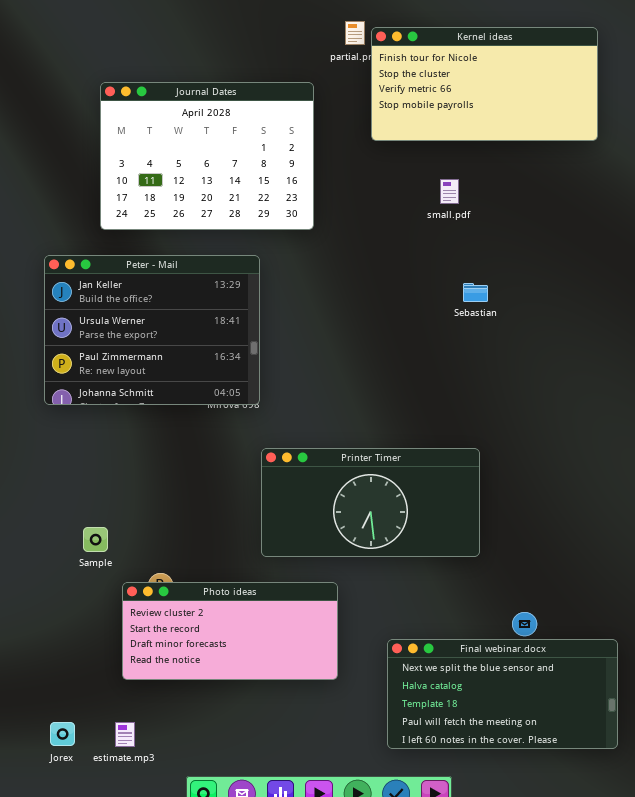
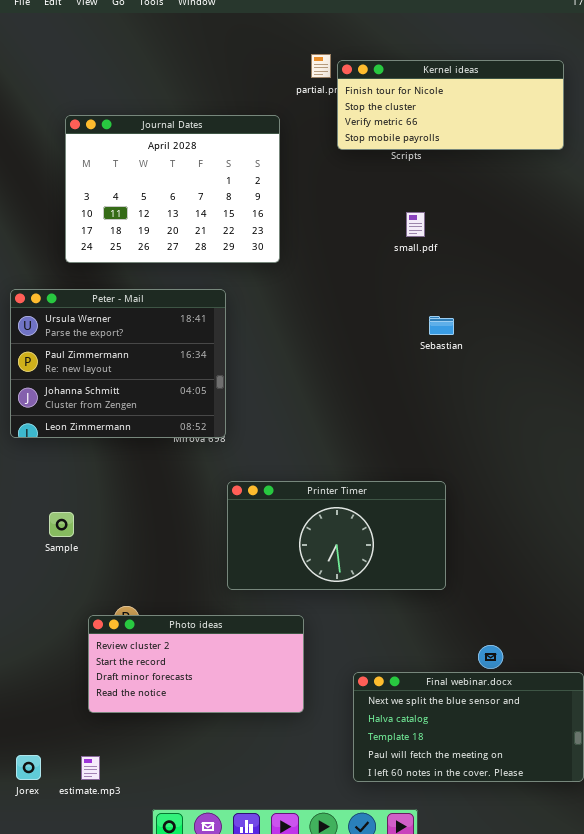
Kernel ideas: [371,27,598,141] -> [337,60,564,150], resized
Peter - Mail: [44,255,260,405] -> [10,289,226,438], scrolled down 1 row
Sample: [83,527,108,552] -> [49,512,74,537], moved

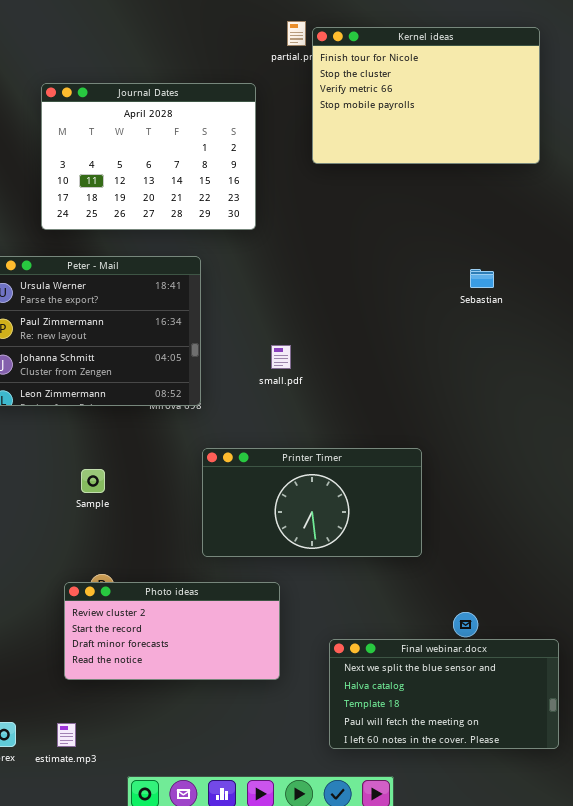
Kernel ideas: [337,60,564,150] -> [312,27,540,164], resized
small.pdf: [406,212,425,237] -> [271,345,291,369], moved
Sebastian: [429,316,454,335] -> [470,269,494,288], moved
Sample: [49,512,74,537] -> [81,469,105,493], moved

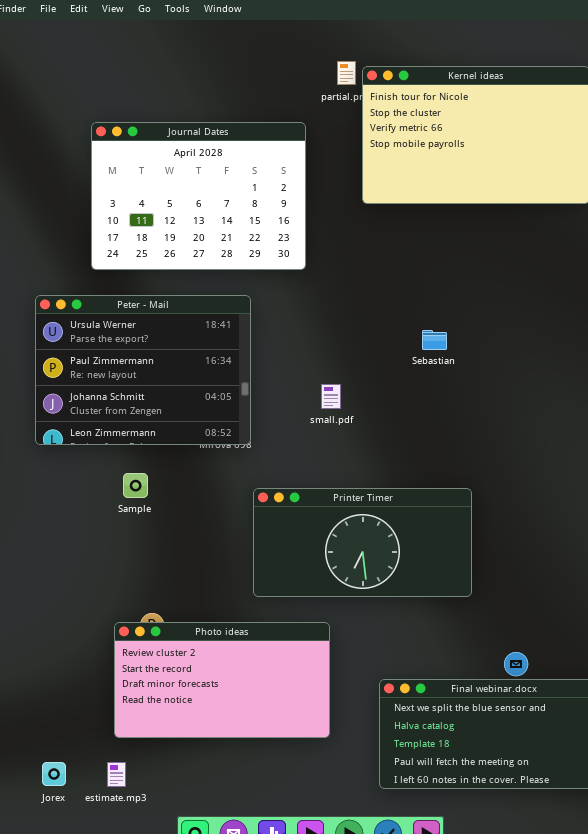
Sebastian: [470,269,494,288] -> [422,330,447,350], moved
Sample: [81,469,105,493] -> [123,473,148,498], moved
Photo ideas: [64,582,280,680] -> [114,622,330,738], resized

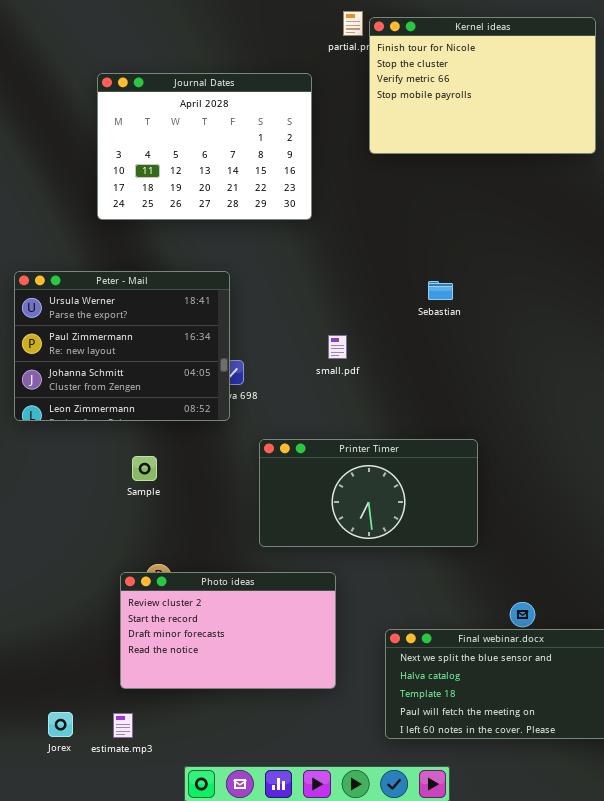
Peter - Mail: [35,295,251,445] -> [14,271,230,421], moved
Sample: [123,473,148,498] -> [132,456,157,481], moved

